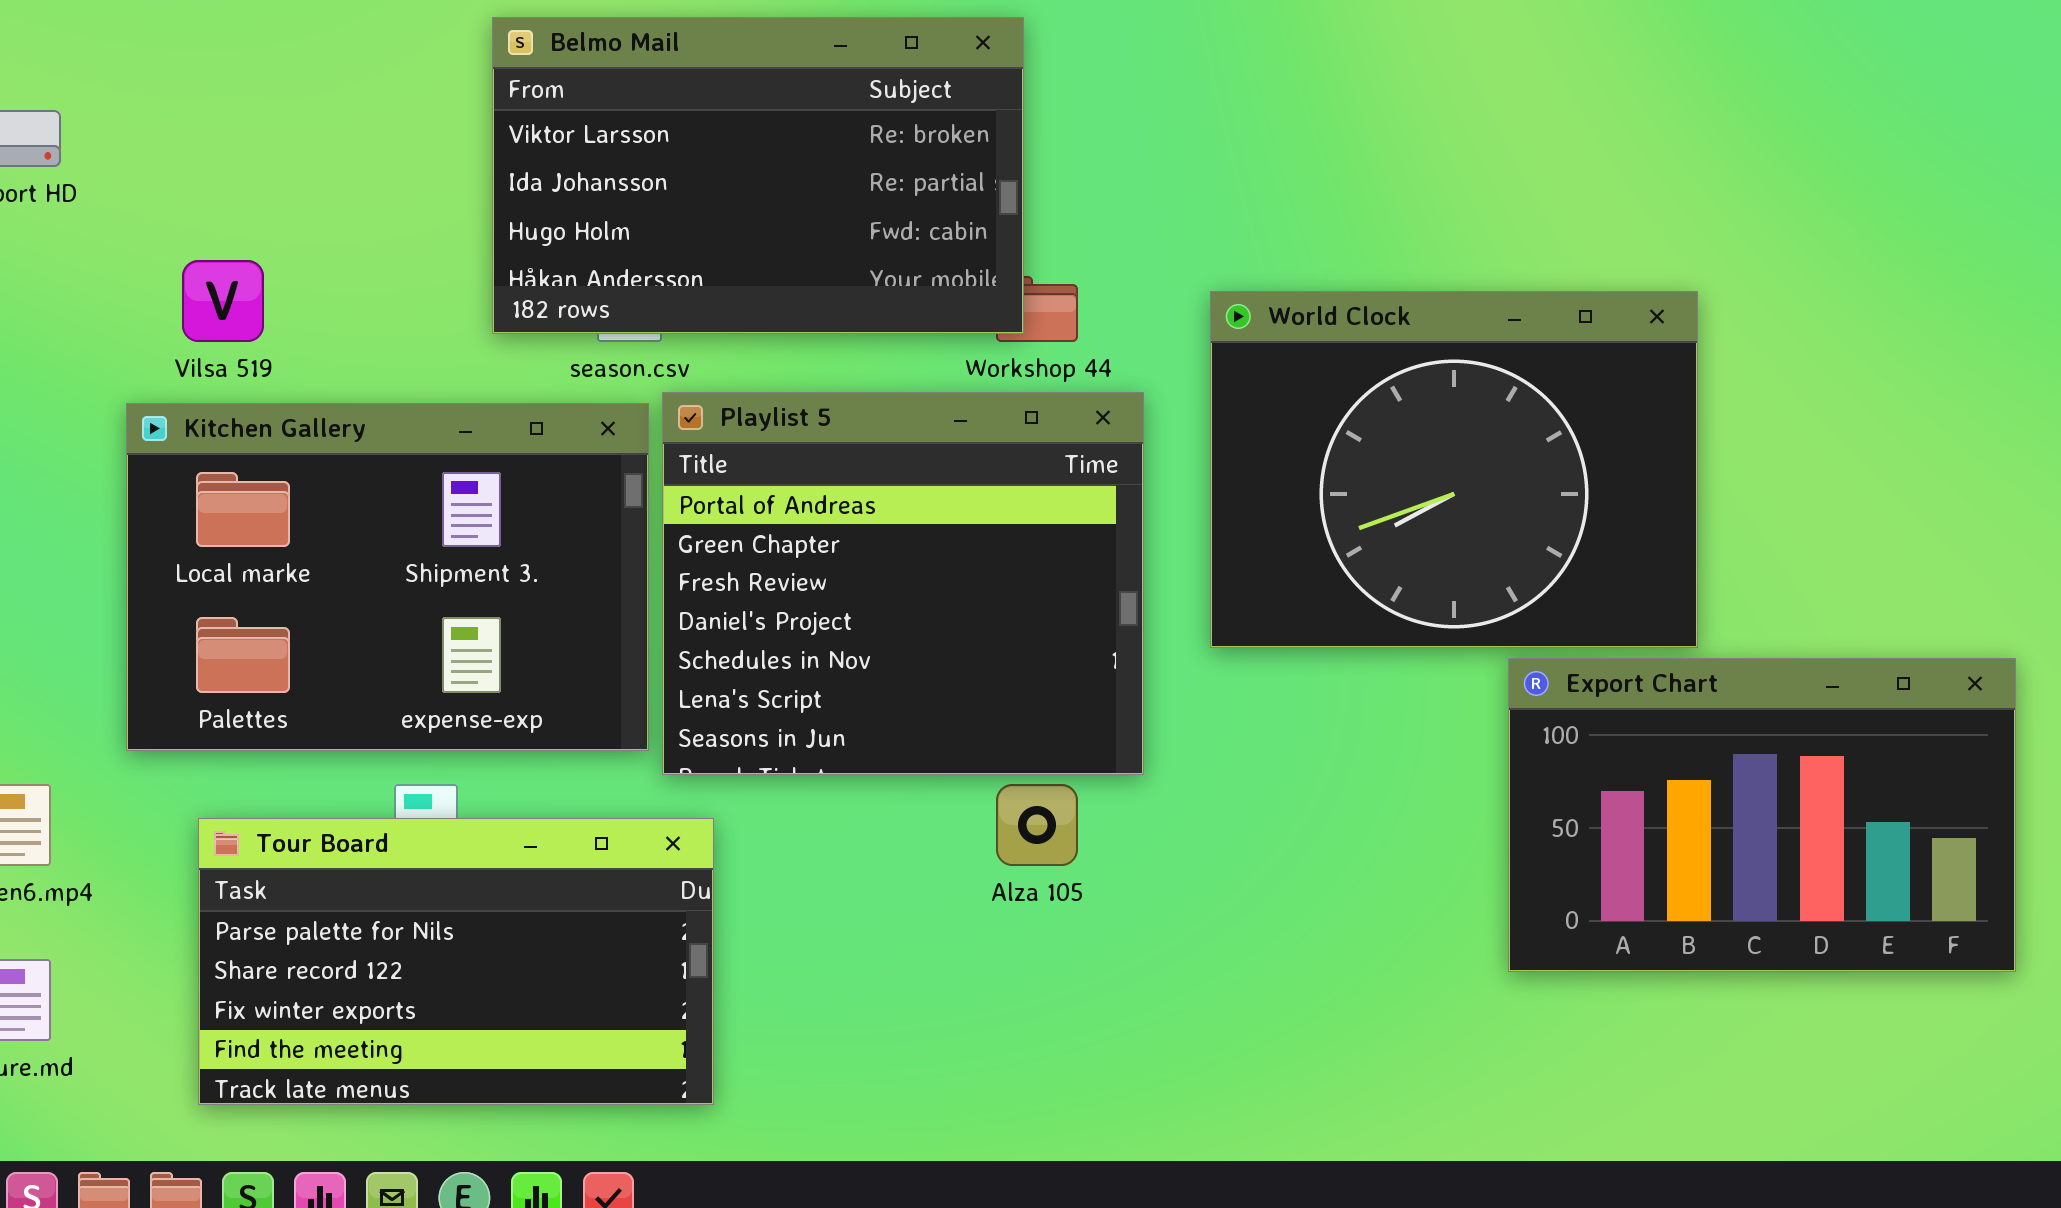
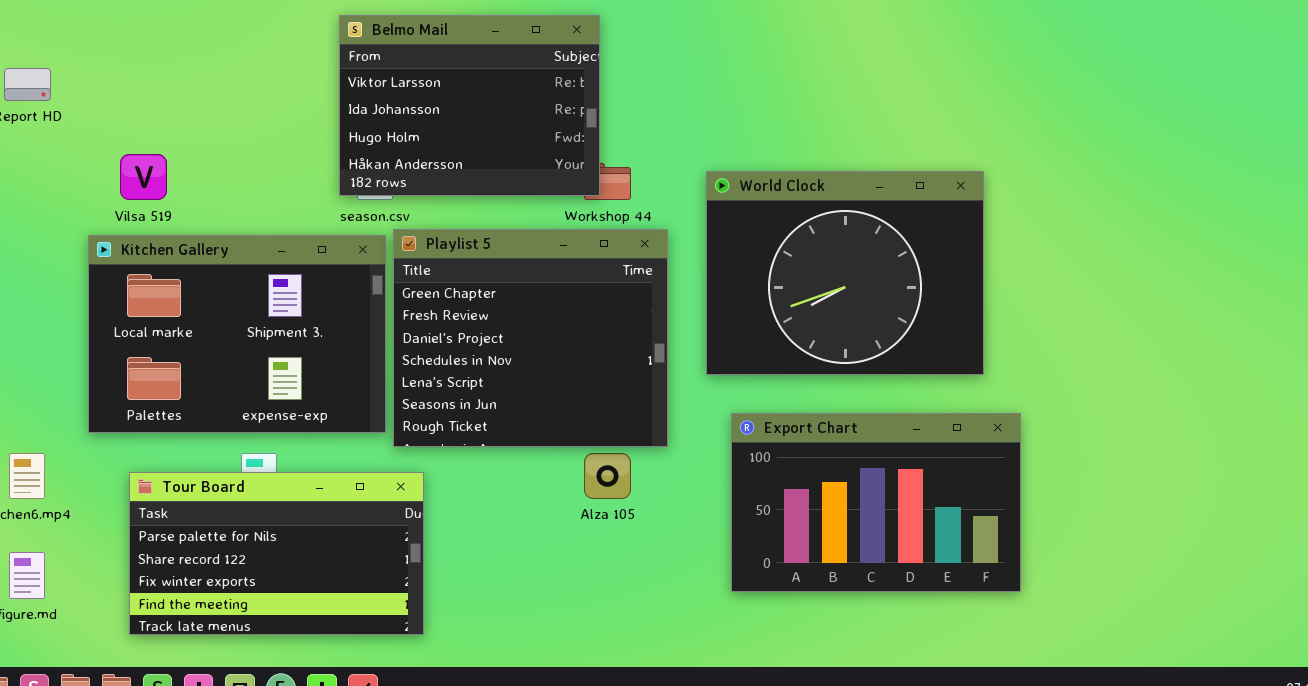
Belmo Mail: [492,17,1024,334] -> [339,15,600,196], resized
Playlist 5: [662,392,1144,775] -> [393,229,668,447], scrolled down 1 row
Export Chart: [1508,658,2016,972] -> [731,413,1021,592], moved

